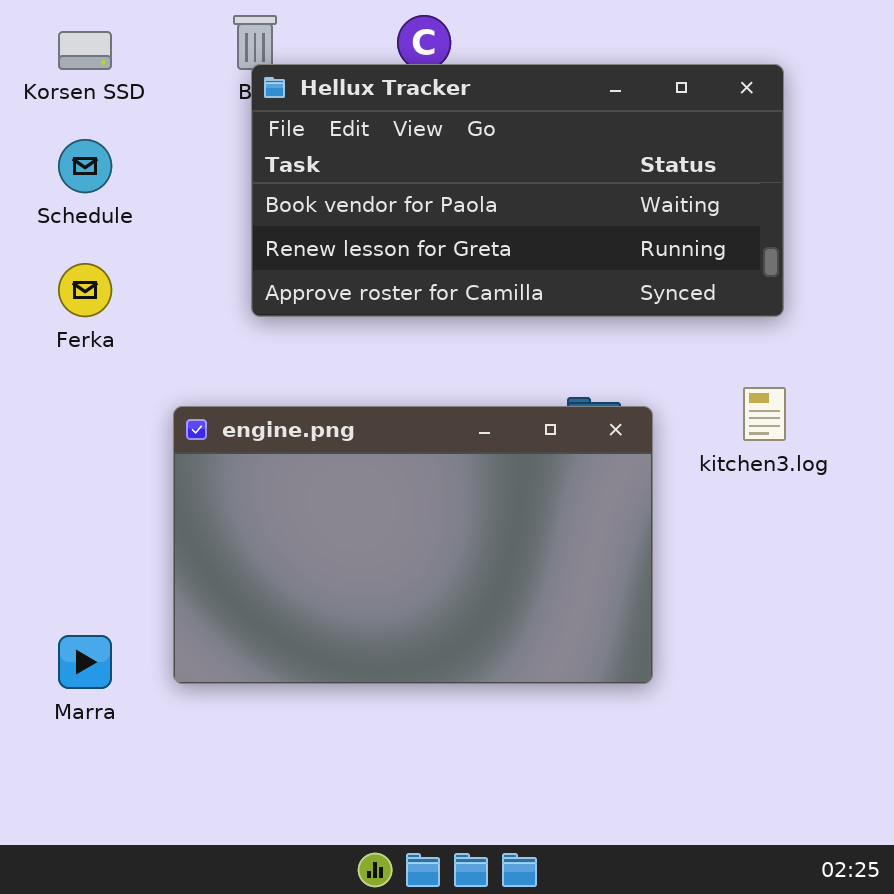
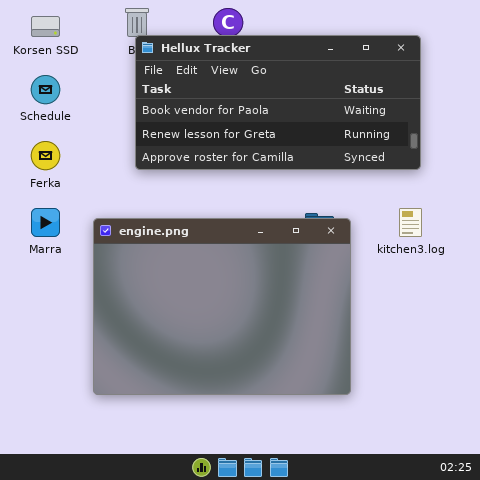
engine.png: [173,406,653,684] -> [93,218,351,395], resized
Marra: [58,635,112,689] -> [31,208,60,237], moved

